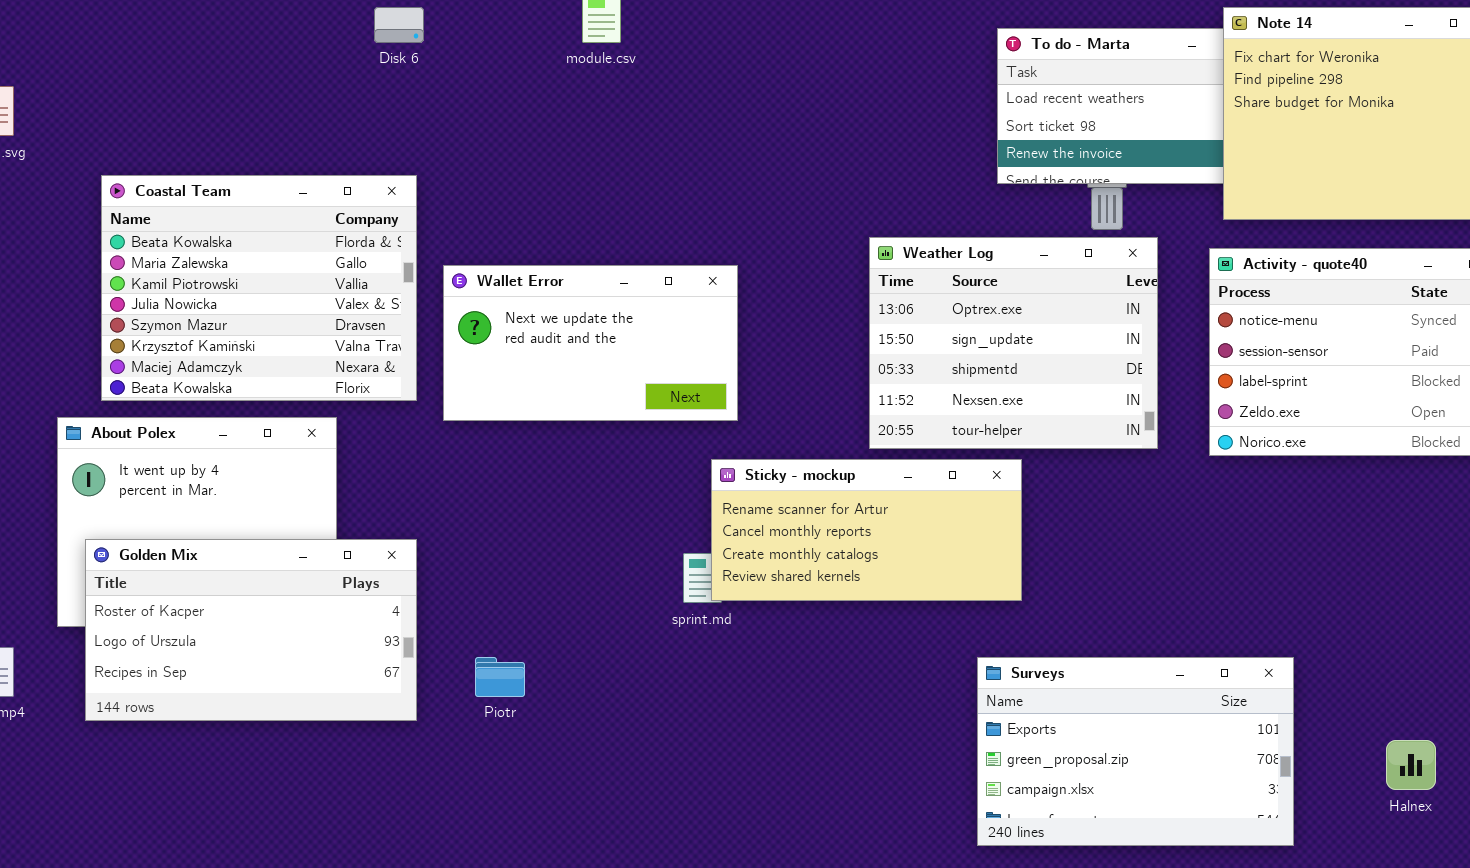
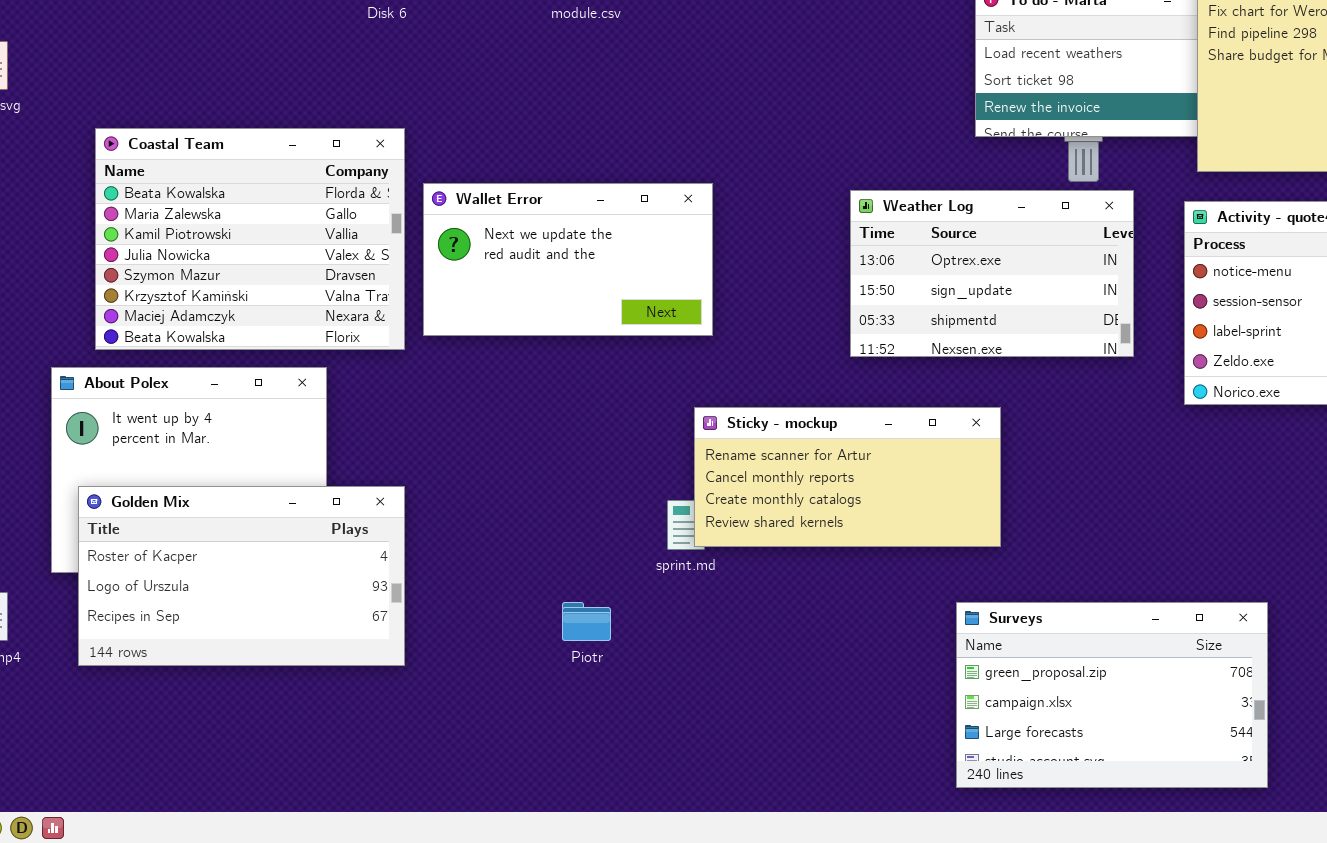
Weather Log: [869,237,1158,449] -> [850,190,1134,357], resized
Wallet Error: [443,265,738,421] -> [423,183,713,336], moved
Piotr: [475,657,525,697] -> [562,602,611,641], moved
Surveys: [977,657,1294,846] -> [956,602,1268,788], scrolled down 1 row

